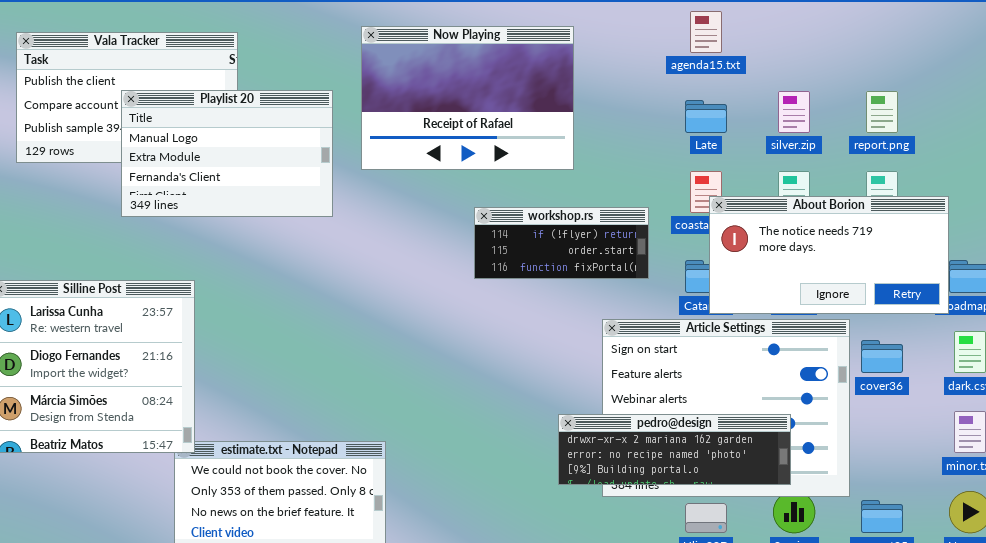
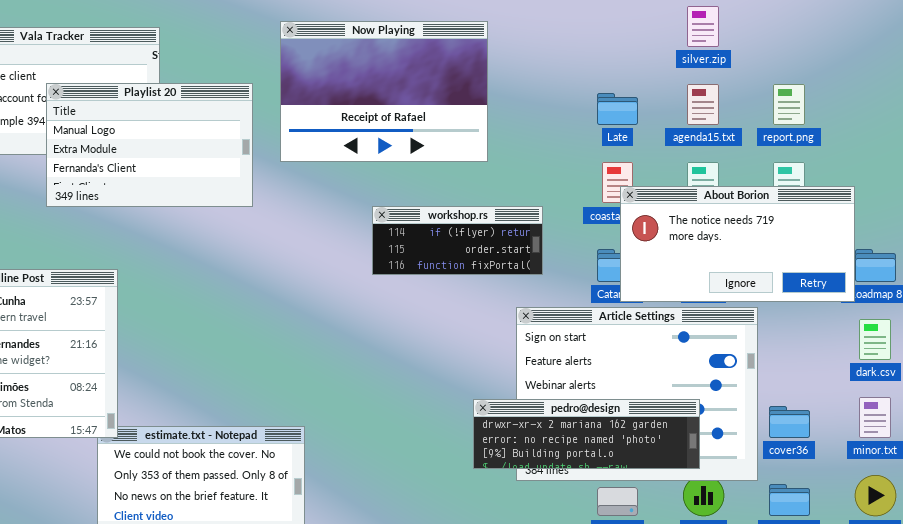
agenda15.txt: [690,11,722,53] -> [687,84,719,125], moved
silver.zip: [778,91,810,133] -> [687,6,719,47], moved
workshop.rs: [474,207,649,279] -> [372,206,543,275], moved
cover36: [861,340,903,373] -> [769,406,810,438], moved

